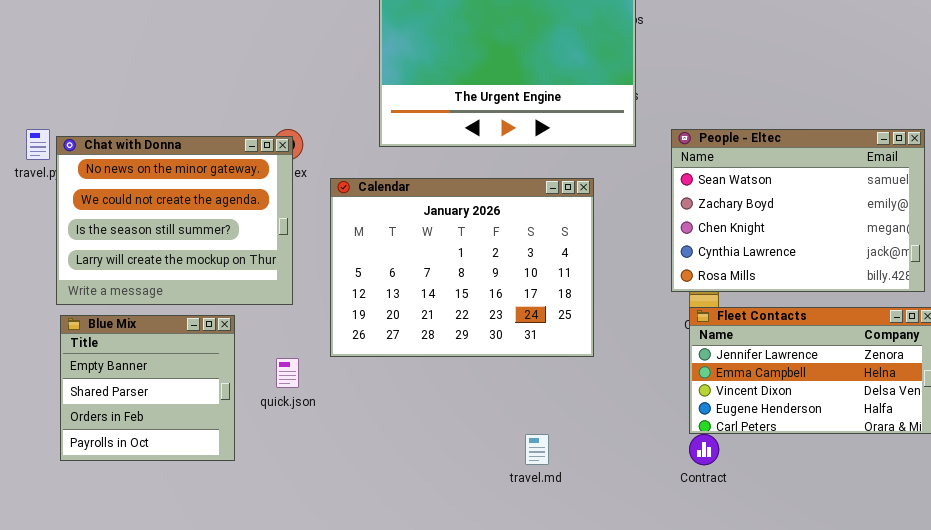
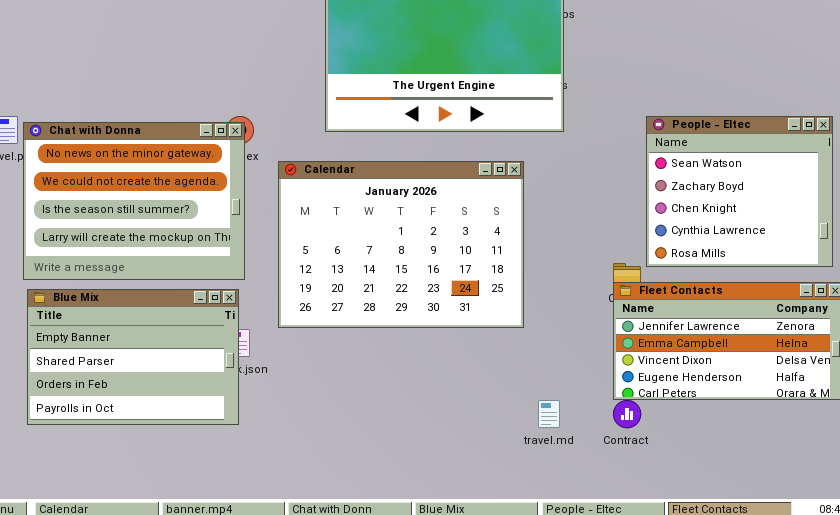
People - Eltec: [671,129,925,292] -> [646,116,833,267], resized
Blue Mix: [60,315,235,461] -> [27,289,239,425], resized
travel.md: [525,434,549,465] -> [538,400,560,428], moved

